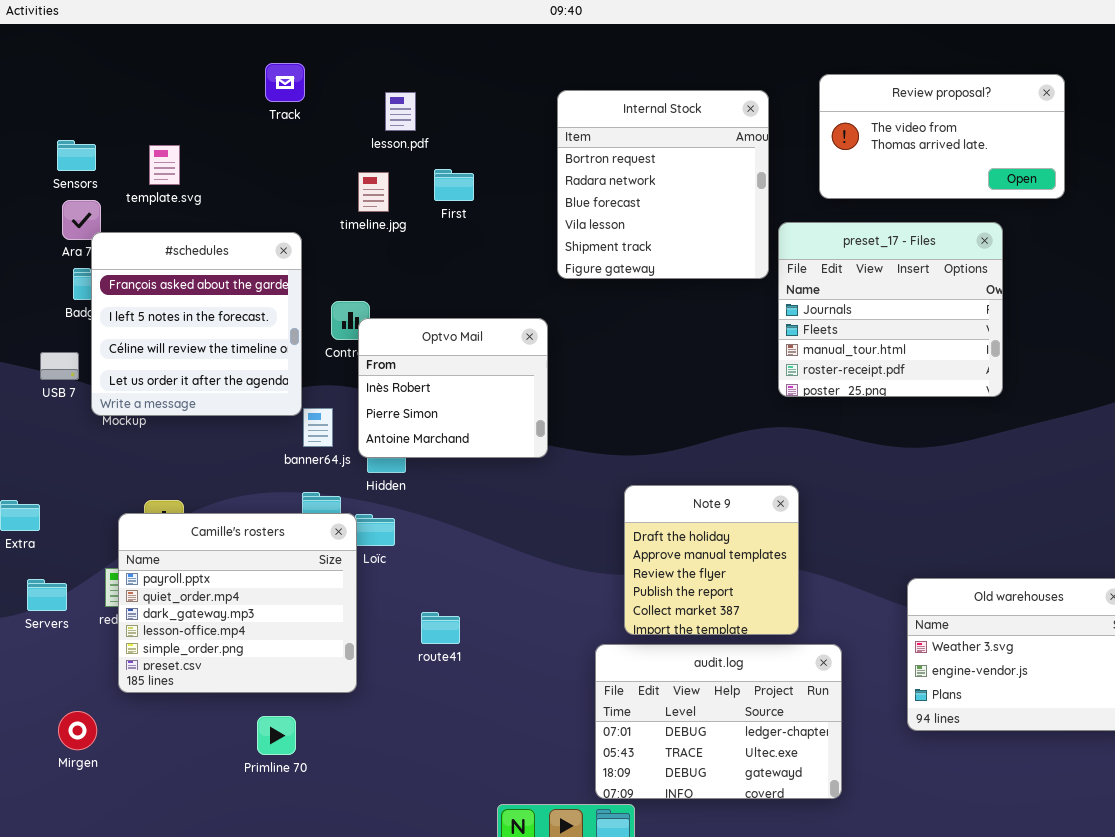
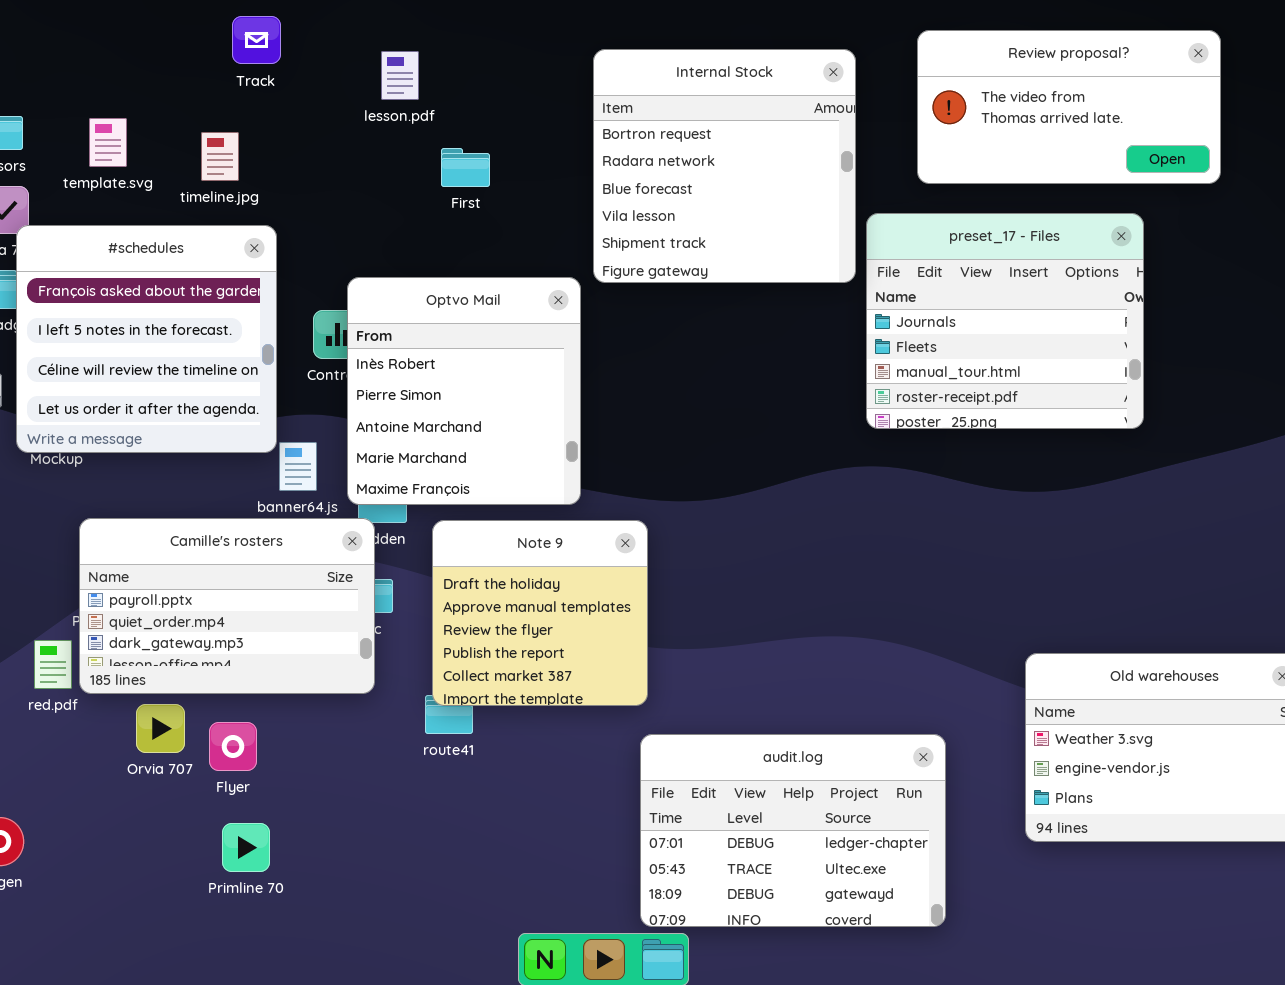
timeline.jpg: [358,172,389,212] -> [201,132,239,181], moved
Optvo Mail: [358,318,548,458] -> [347,277,581,505], resized
Note 9: [624,485,799,635] -> [432,520,648,706], moved
Camille's rosters: [118,513,357,693] -> [79,518,375,694], moved, resized

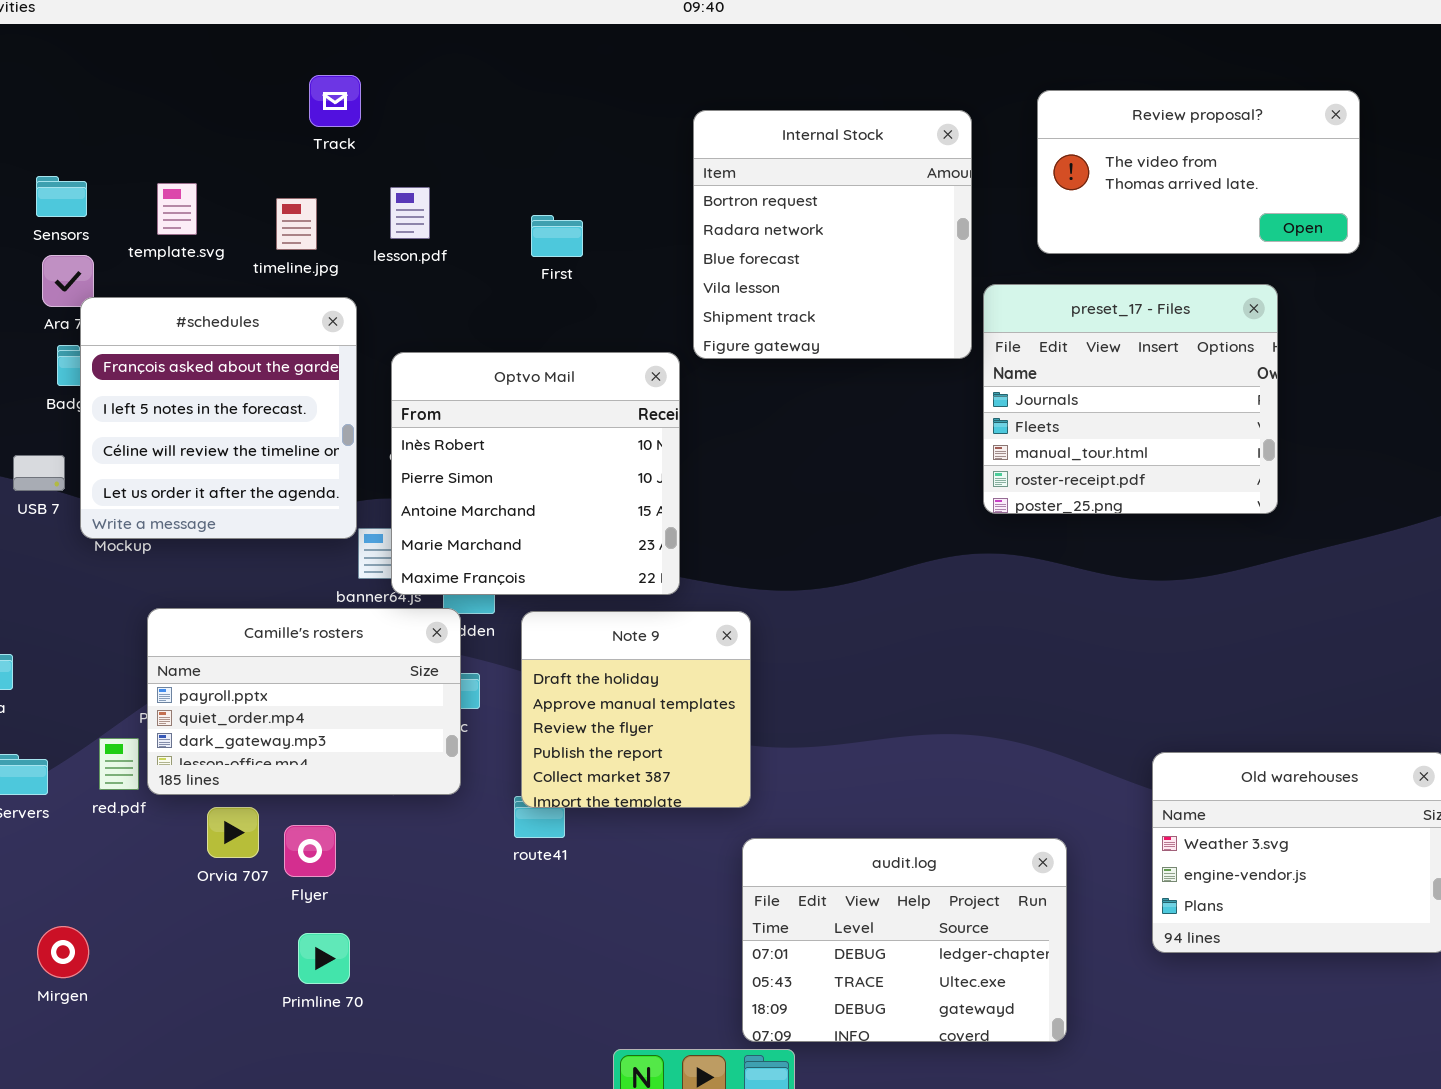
lesson.pdf: [381,51,419,100] -> [390,187,430,239], moved
Optvo Mail: [347,277,581,505] -> [391,352,680,595], resized

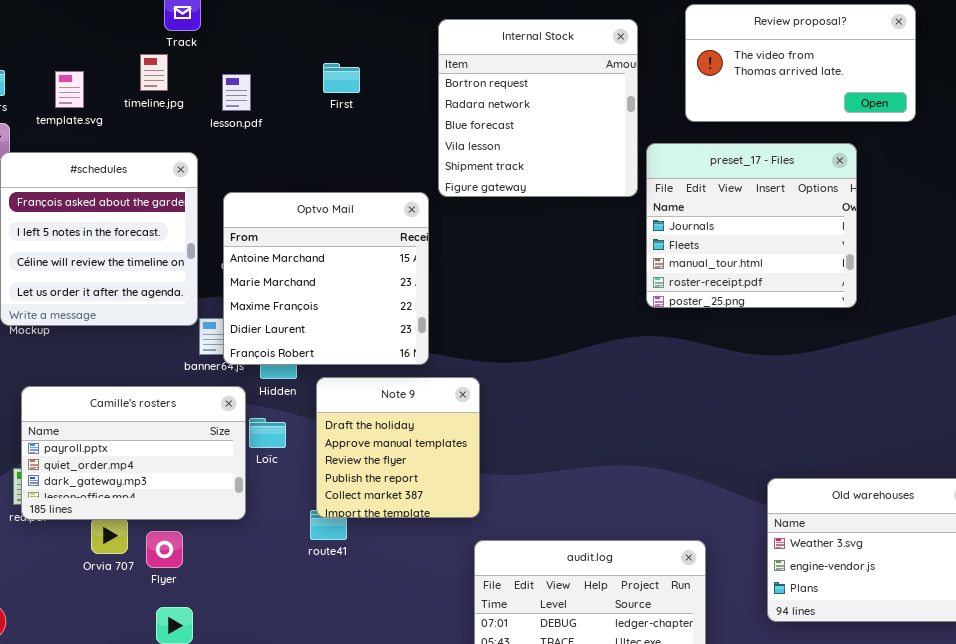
timeline.jpg: [276,198,317,250] -> [140,54,168,91], moved
First: [531,215,583,257] -> [323,63,360,93], moved
Optvo Mail: [391,352,680,595] -> [223,192,429,365], scrolled down 2 rows
Camille's rosters: [147,608,461,795] -> [21,386,246,520], moved

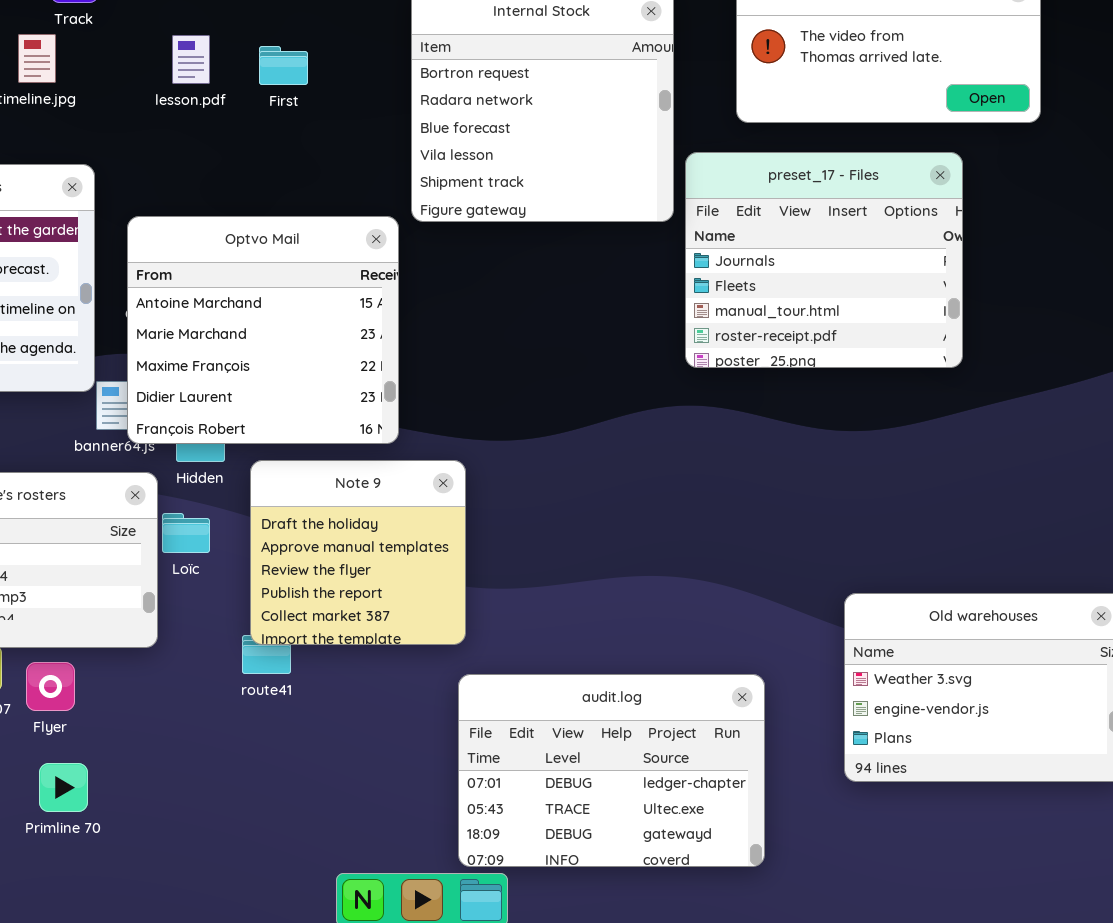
lesson.pdf: [222,74,251,111] -> [172,35,210,84], moved

